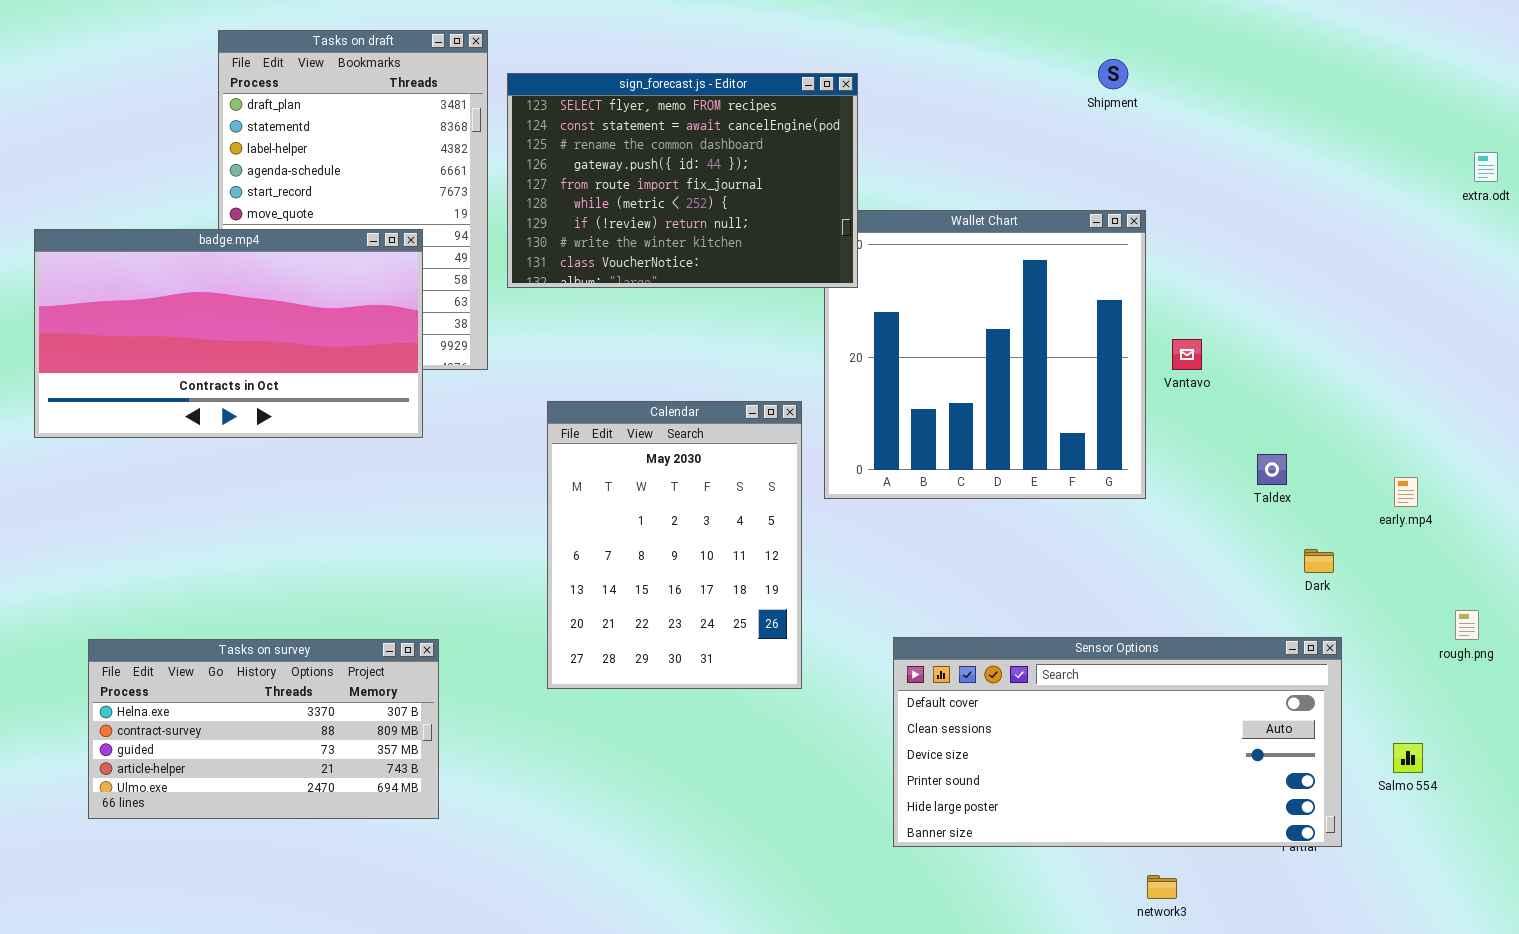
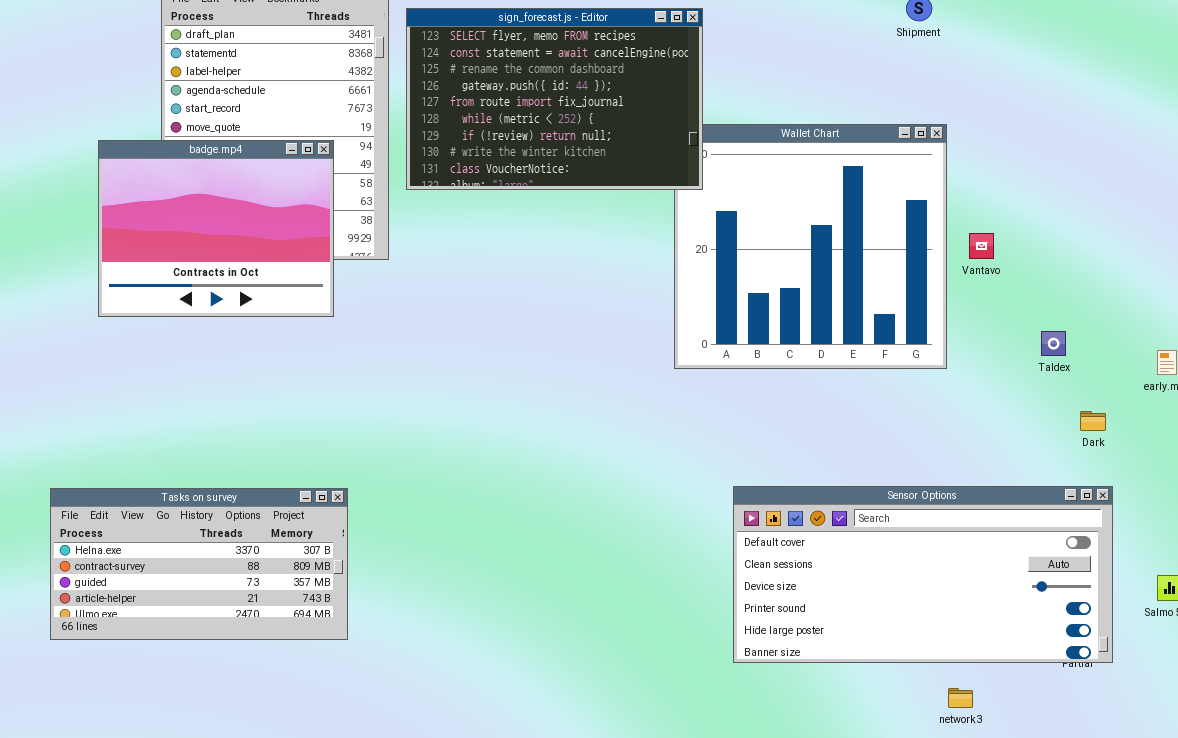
badge.mp4: [34,229,423,438] -> [98,140,334,317], resized
Calendar: [547,401,802,689] -> none, closed

